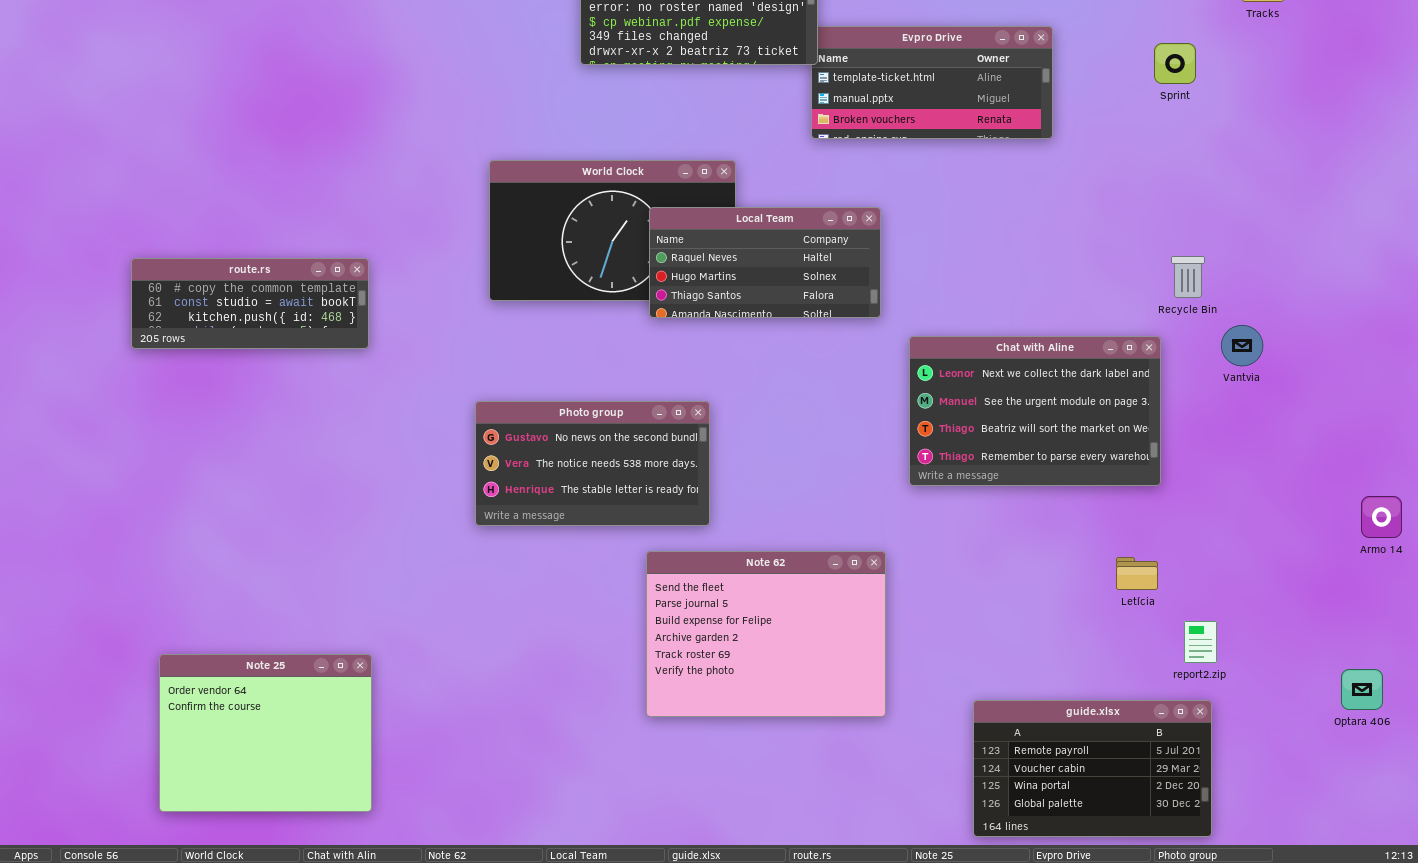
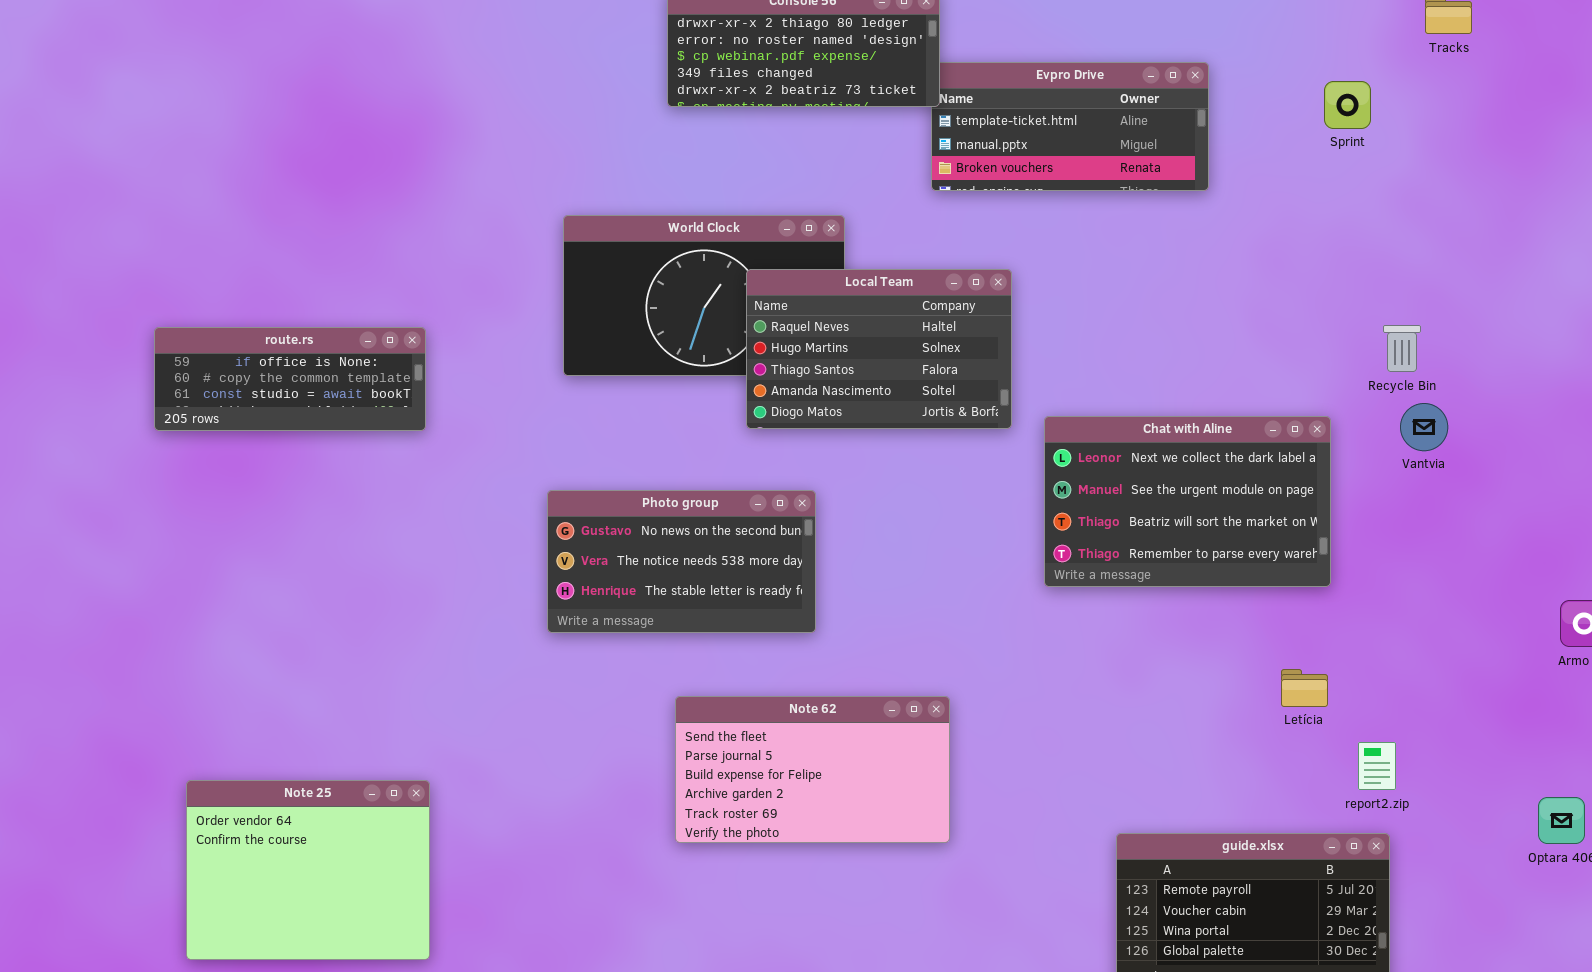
Local Team: [649,207,881,318] -> [746,269,1012,429], resized
Recycle Bin: [1171,256,1205,298] -> [1383,325,1421,372], moved
route.rs: [131,258,369,349] -> [154,327,426,431], scrolled up 1 row
Note 62: [646,551,886,717] -> [675,696,950,843], moved, resized

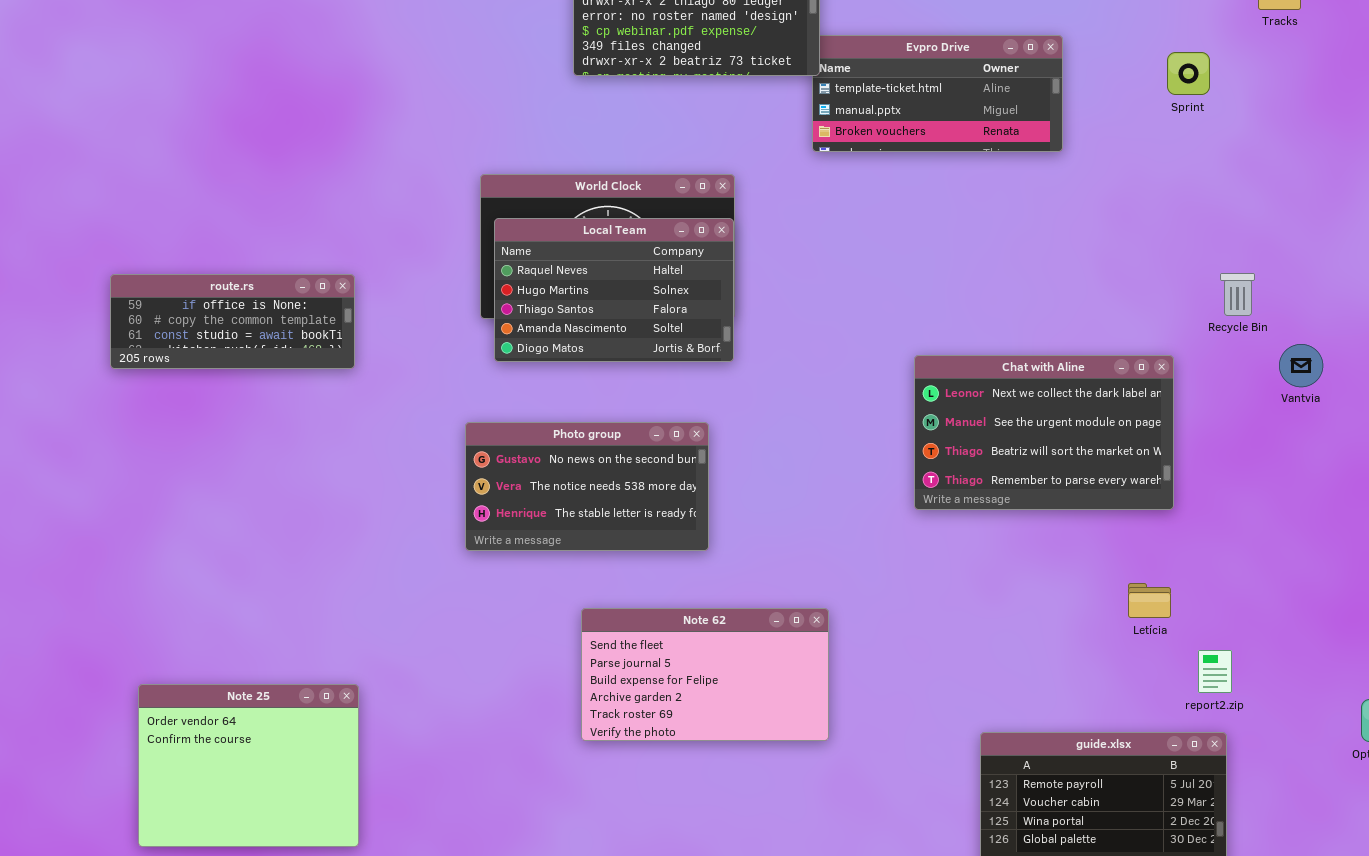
Local Team: [746,269,1012,429] -> [494,218,734,362], moved
Vantvia: [1400,403,1448,451] -> [1279,344,1323,387], moved

